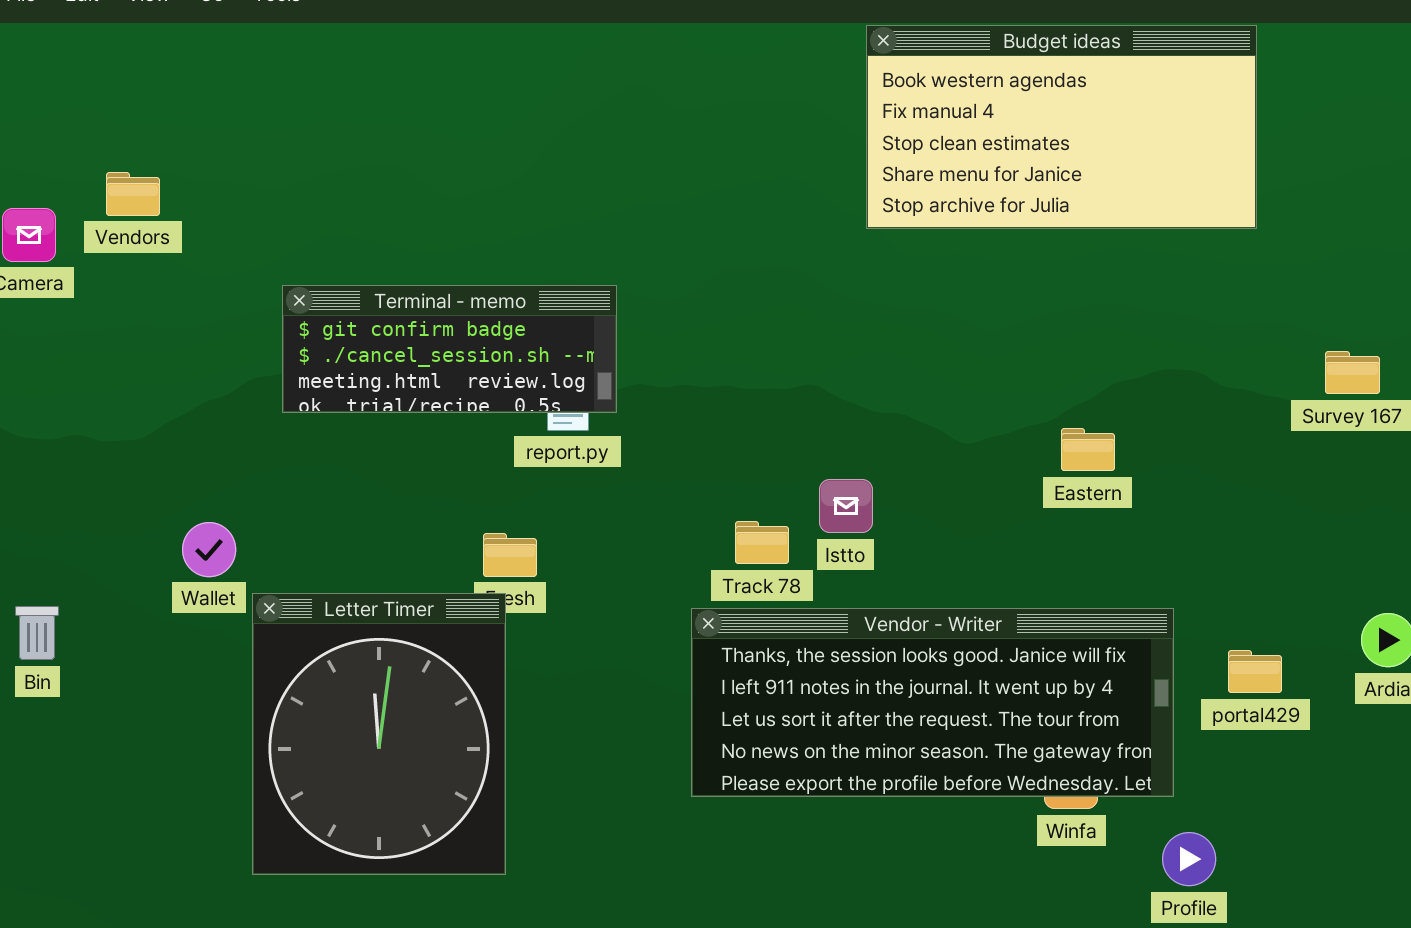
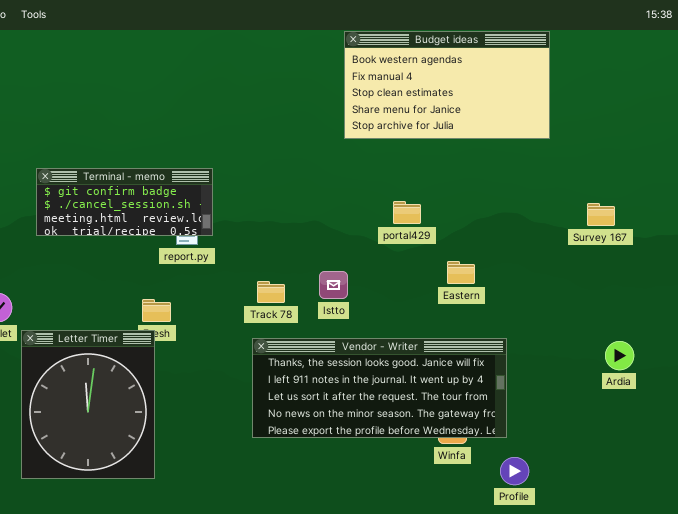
Eastern: [1061,428,1115,471] -> [447,261,475,284], moved
Track 78: [735,521,789,564] -> [257,281,285,303], moved
portal429: [1228,650,1282,693] -> [393,201,421,224], moved

